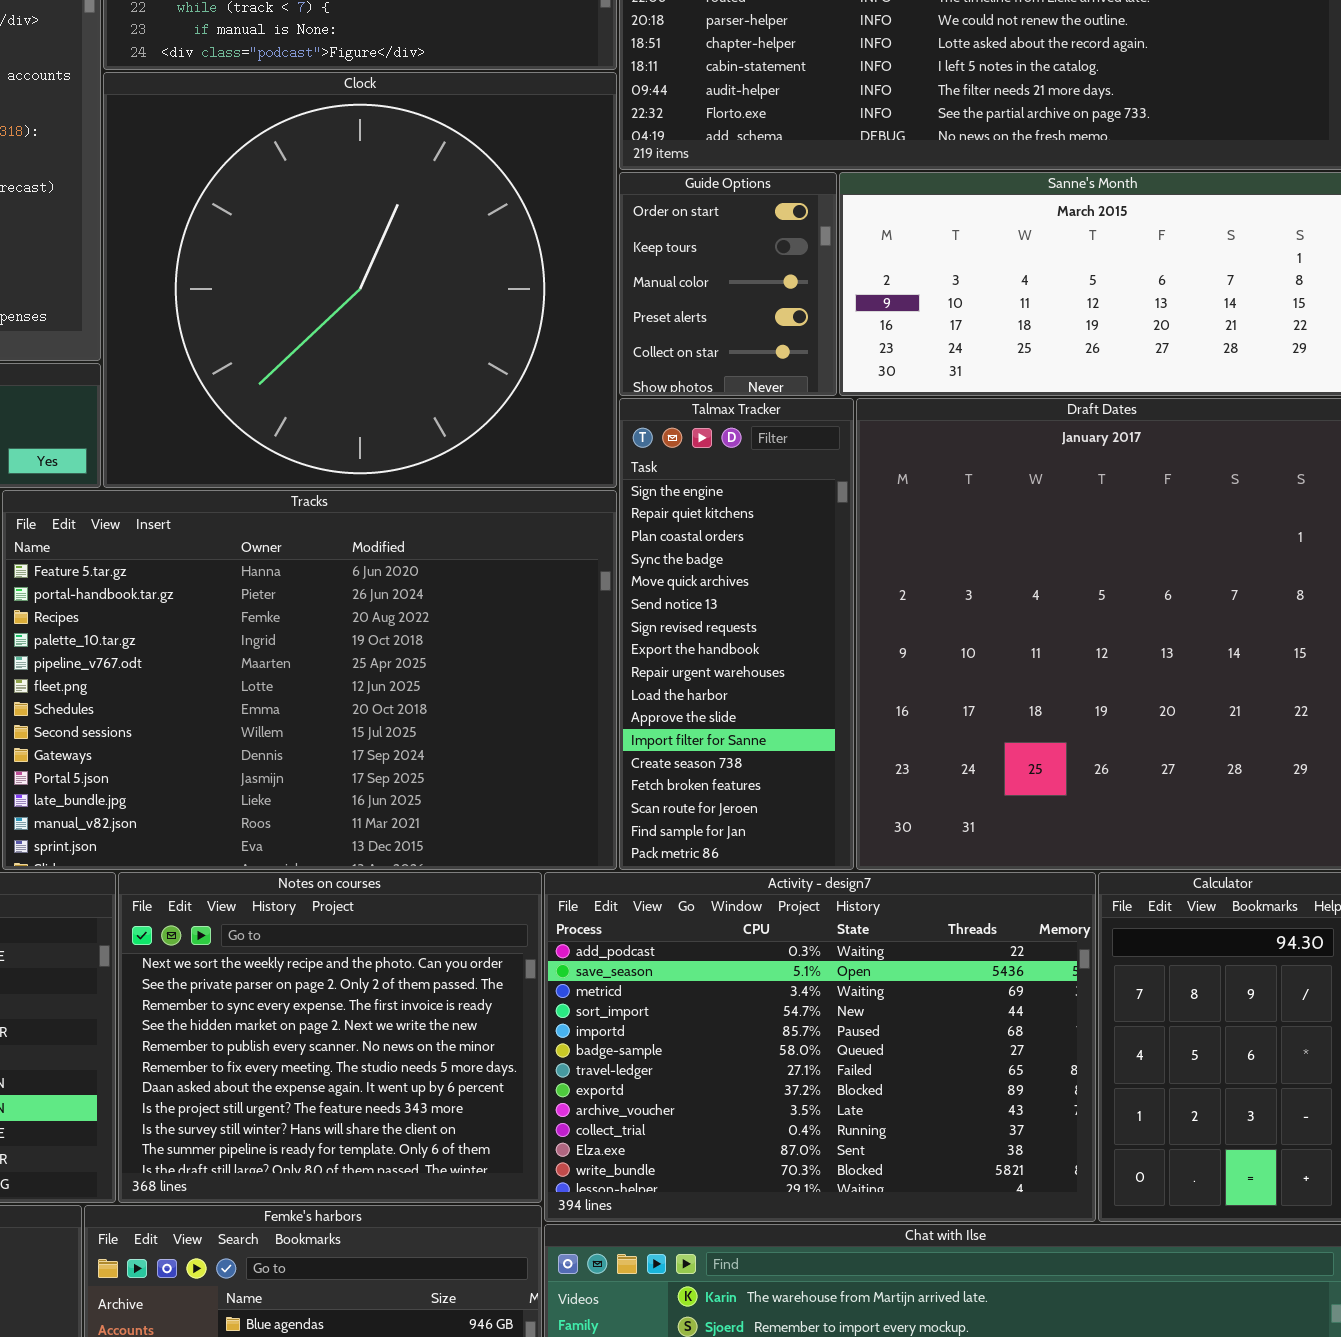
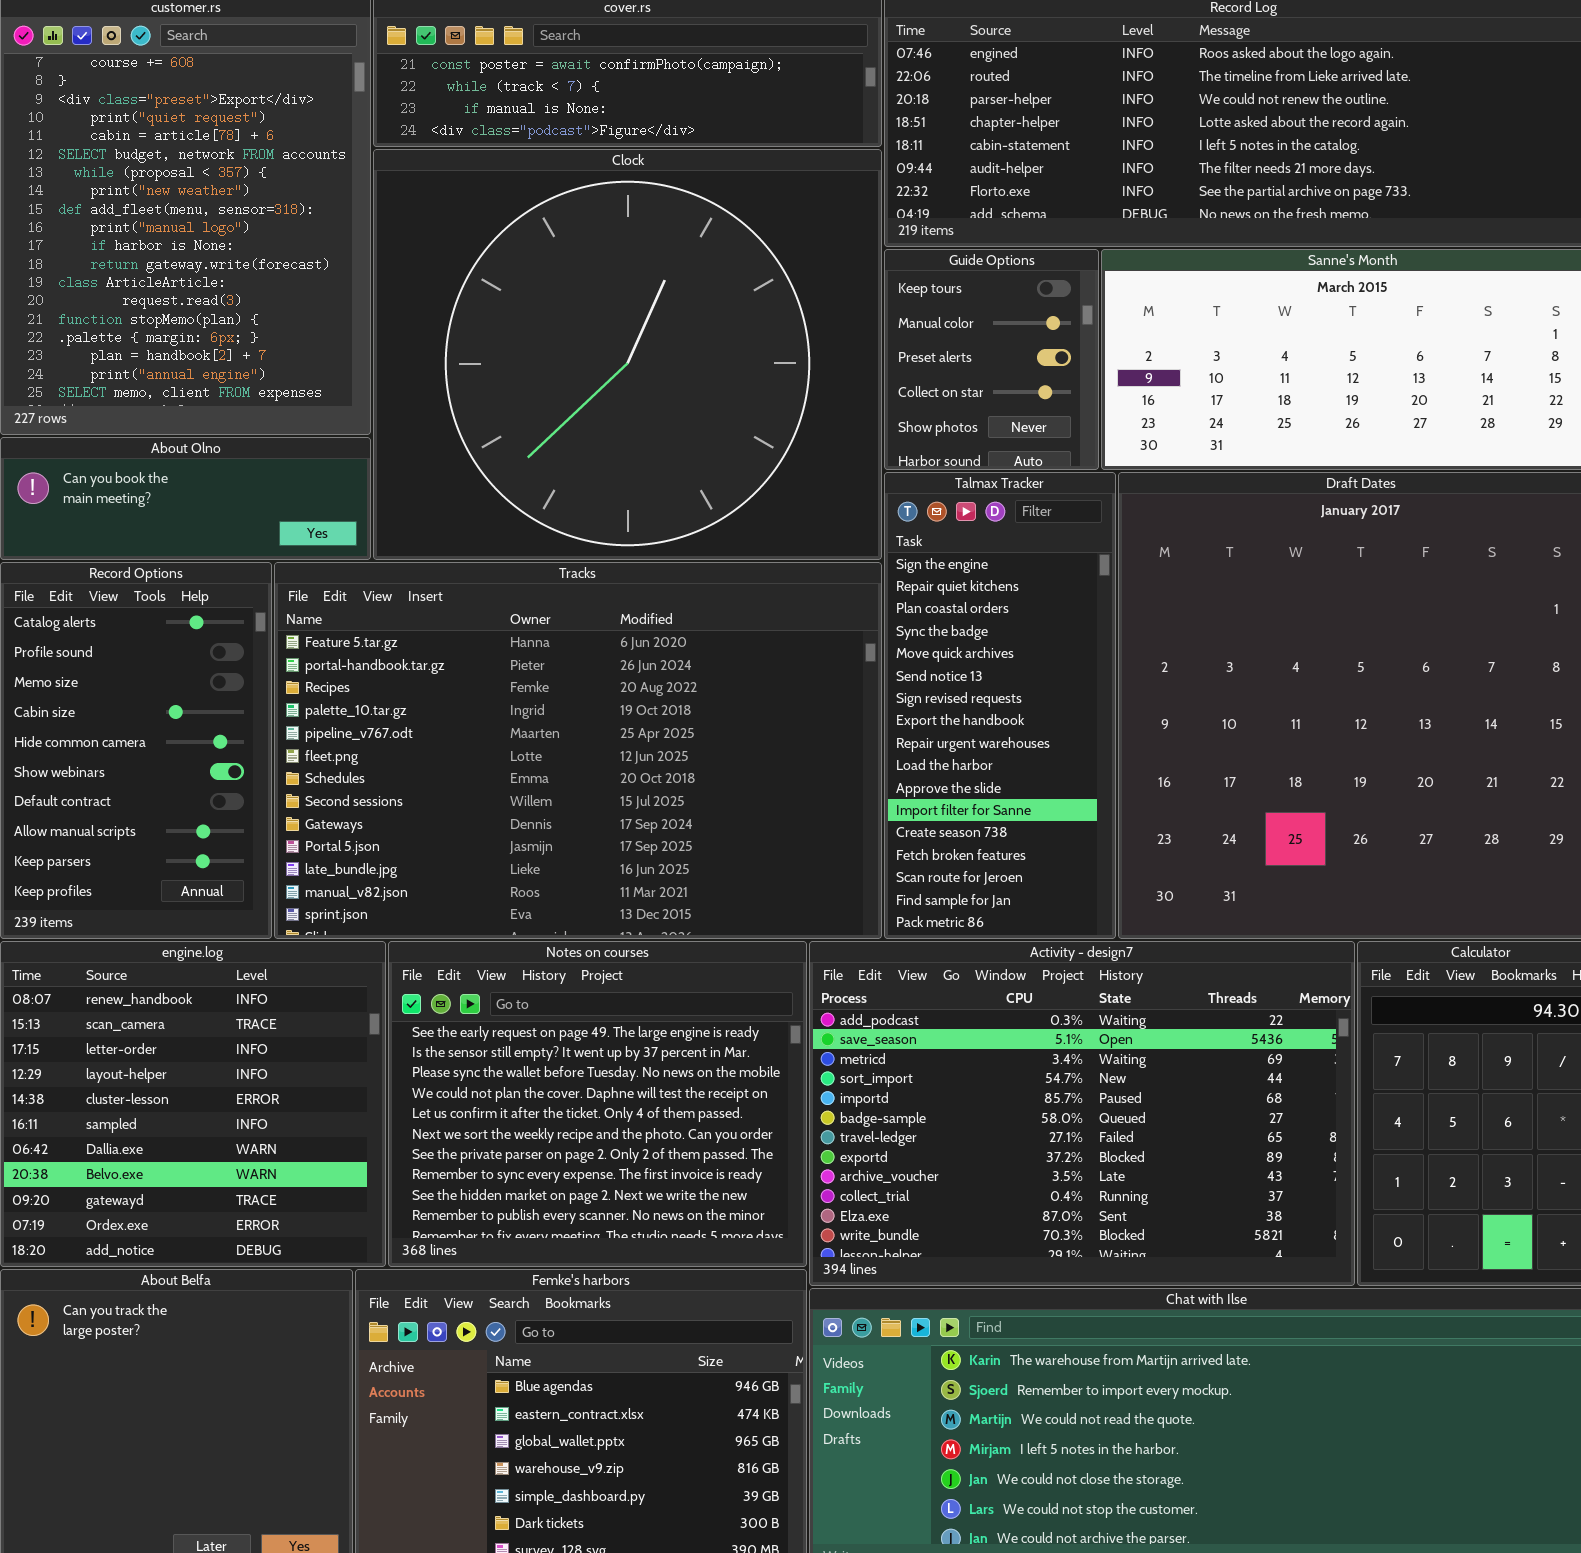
Guide Options: [619,172,837,396] -> [884,249,1099,470], scrolled down 1 row
Notes on courses: [118,872,542,1203] -> [388,941,807,1267], scrolled up 5 rows

